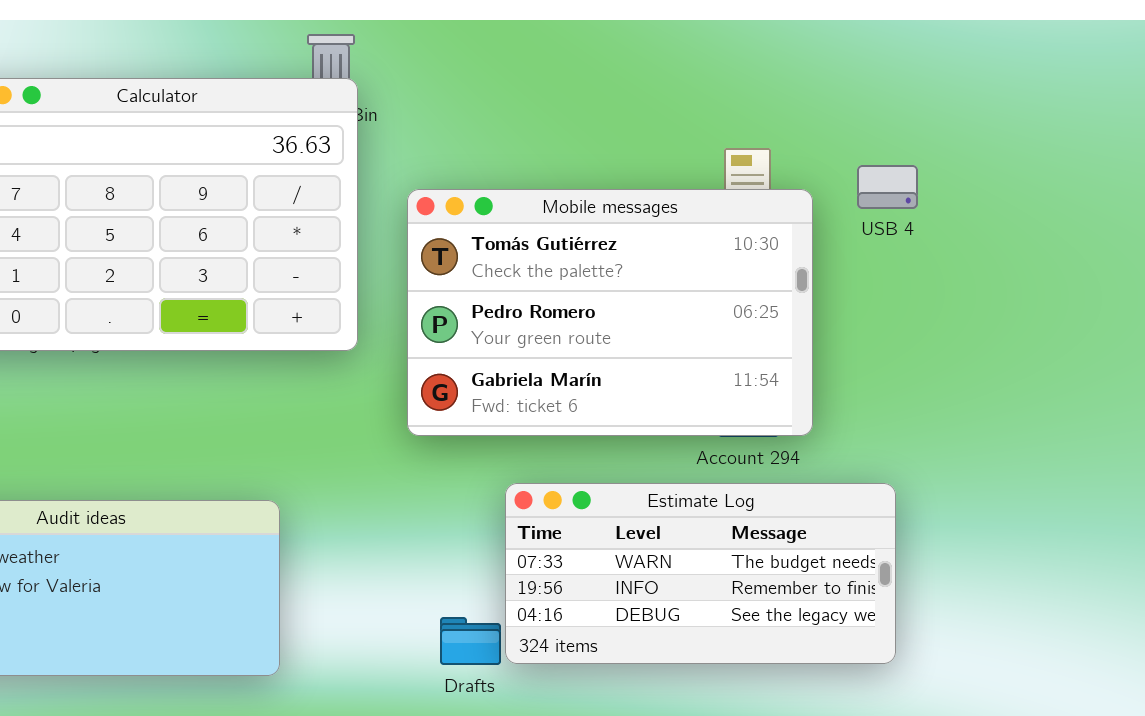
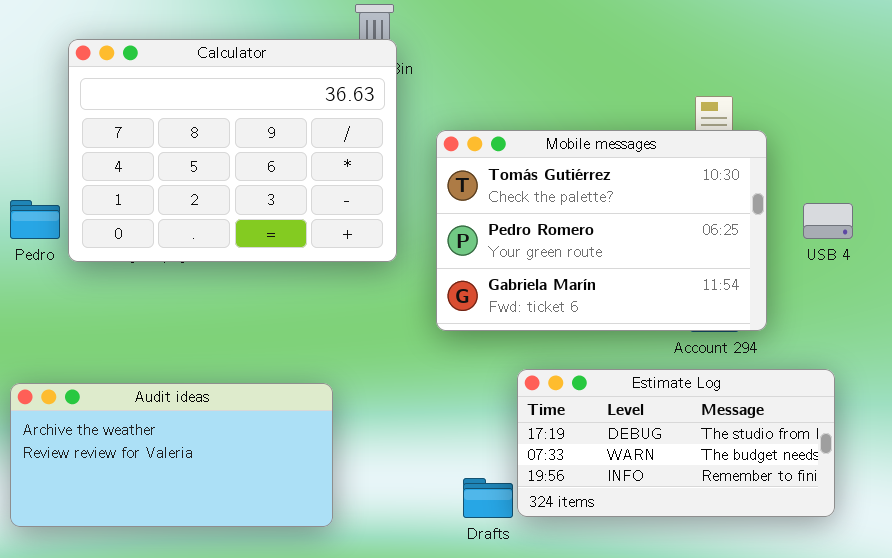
USB 4: [857,165,918,209] -> [803,203,853,239], moved
Estimate Log: [505,483,896,664] -> [517,369,835,517], scrolled up 1 row

